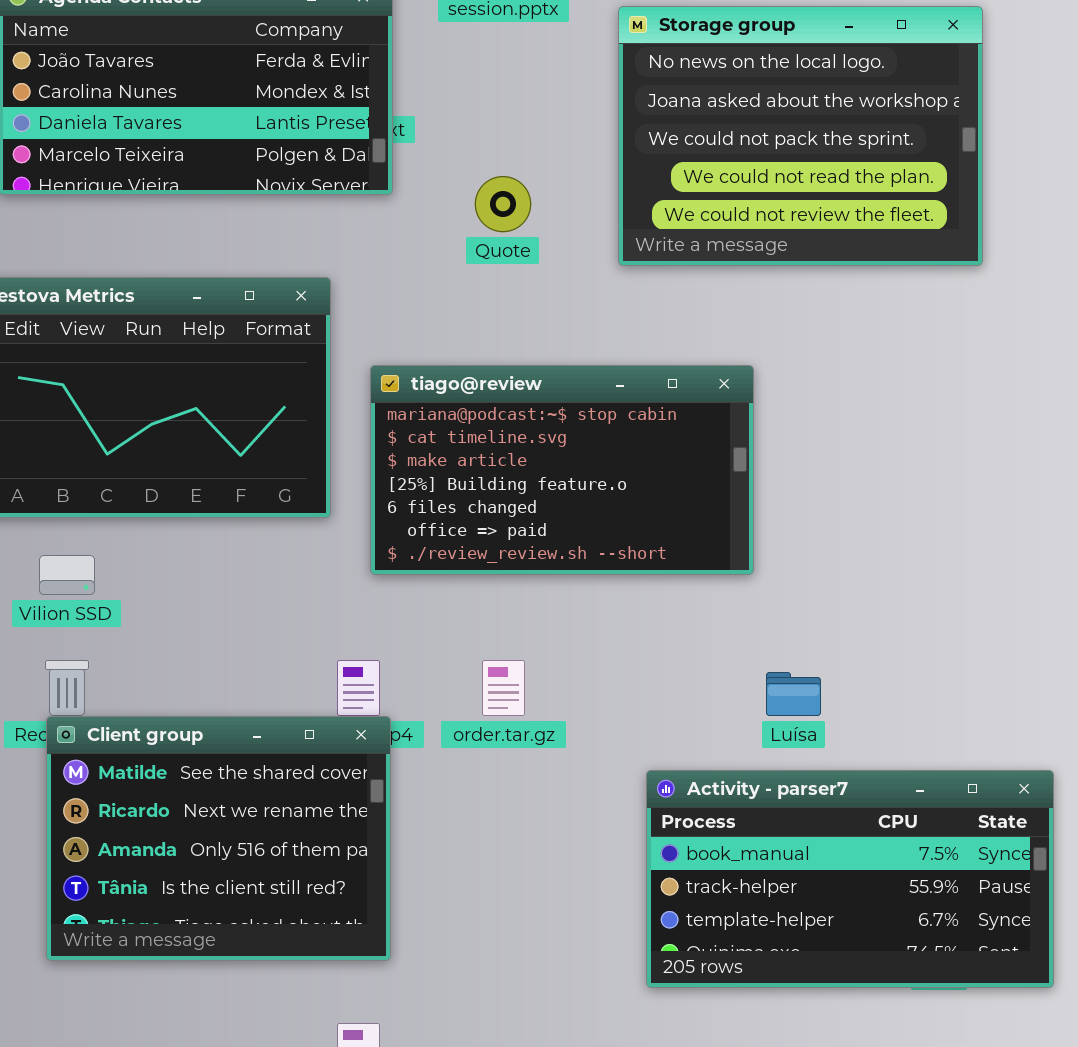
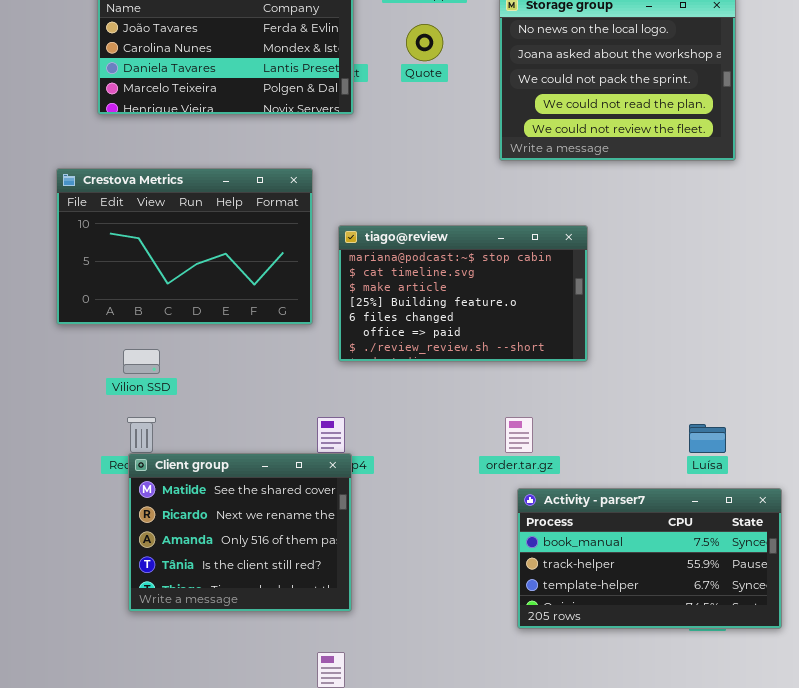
Quote: [475,176,531,232] -> [406,24,443,61], moved
order.tar.gz: [482,660,525,716] -> [505,417,533,453], moved
Luísa: [766,672,821,716] -> [689,424,726,453], moved

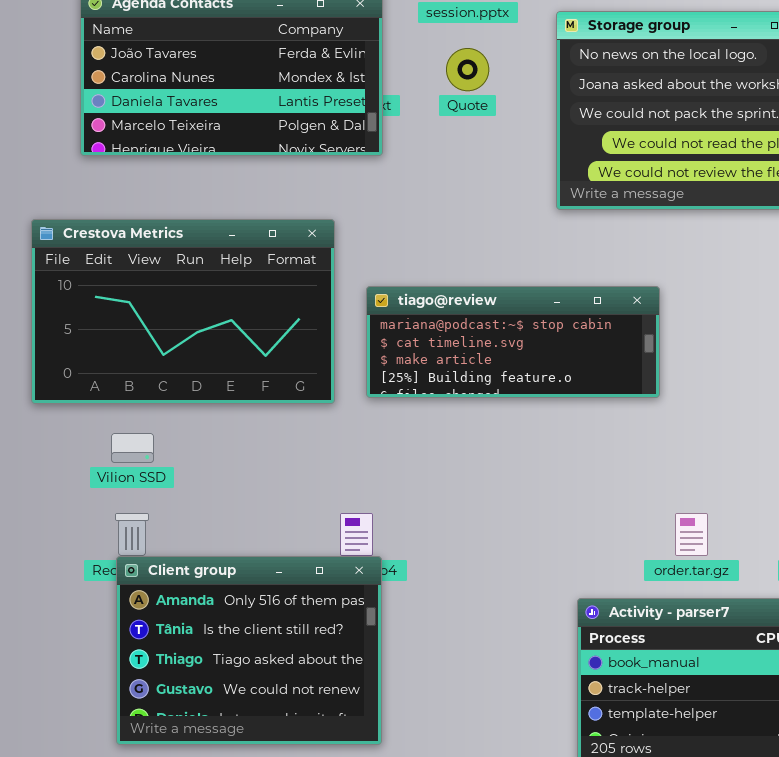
tiago@review: [338,225,588,362] -> [366,286,660,398], resized
order.tar.gz: [505,417,533,453] -> [675,513,708,556], moved
Client group: [128,453,352,612] -> [116,556,382,745], scrolled down 2 rows

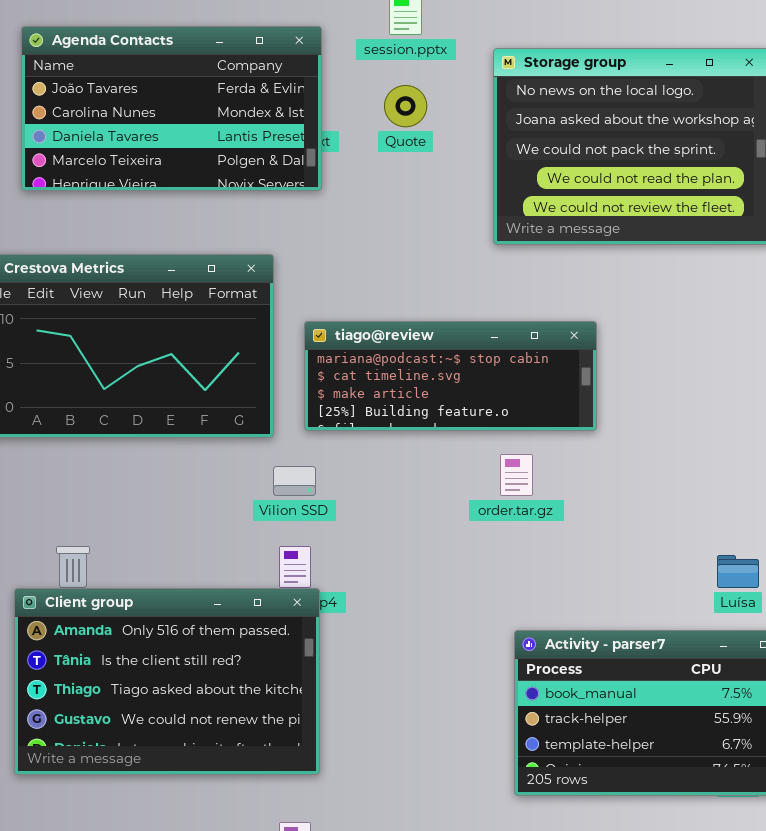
Vilion SSD: [111,433,154,463] -> [273,466,316,496], moved
order.tar.gz: [675,513,708,556] -> [500,454,533,496], moved
Client group: [116,556,382,745] -> [14,588,320,775], resized

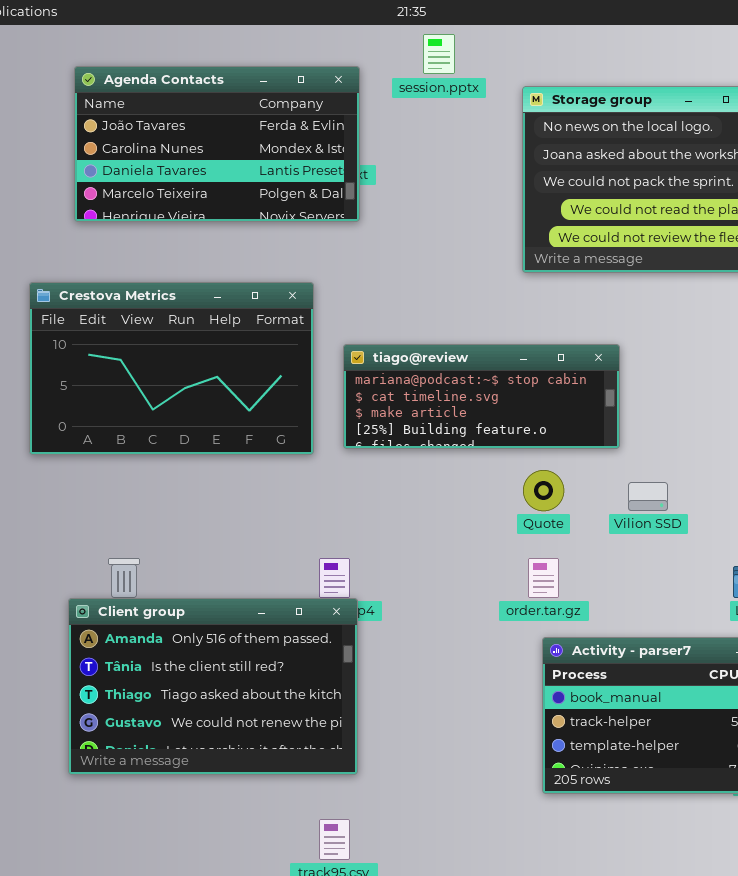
Quote: [384,85,427,127] -> [523,470,564,511], moved
order.tar.gz: [500,454,533,496] -> [528,558,559,598], moved
Vilion SSD: [273,466,316,496] -> [628,482,668,511], moved

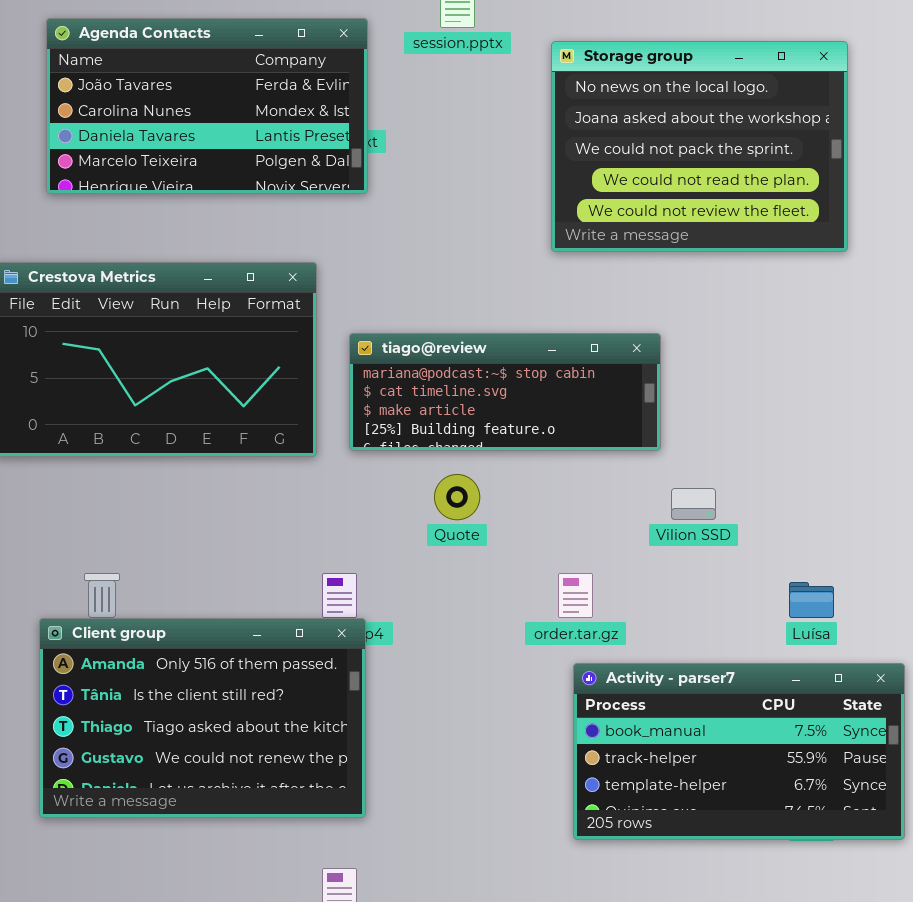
Quote: [523,470,564,511] -> [434,474,480,520], moved

